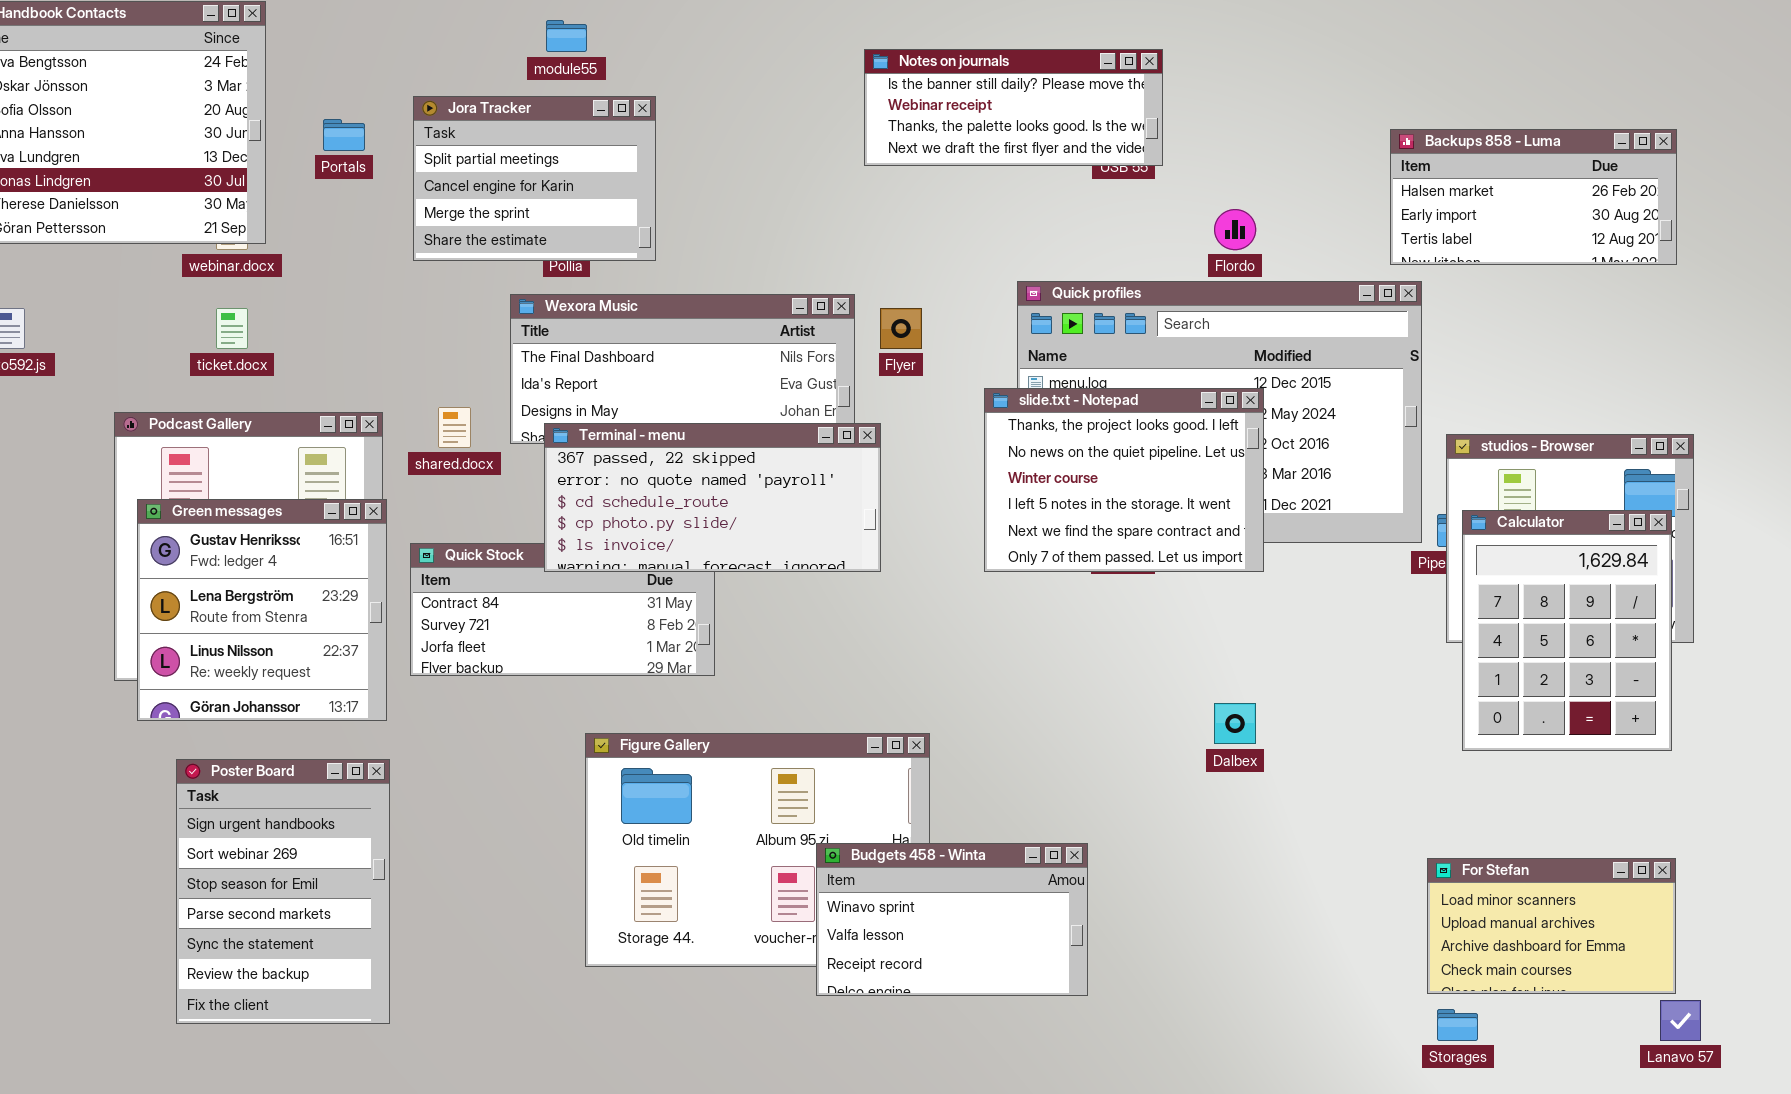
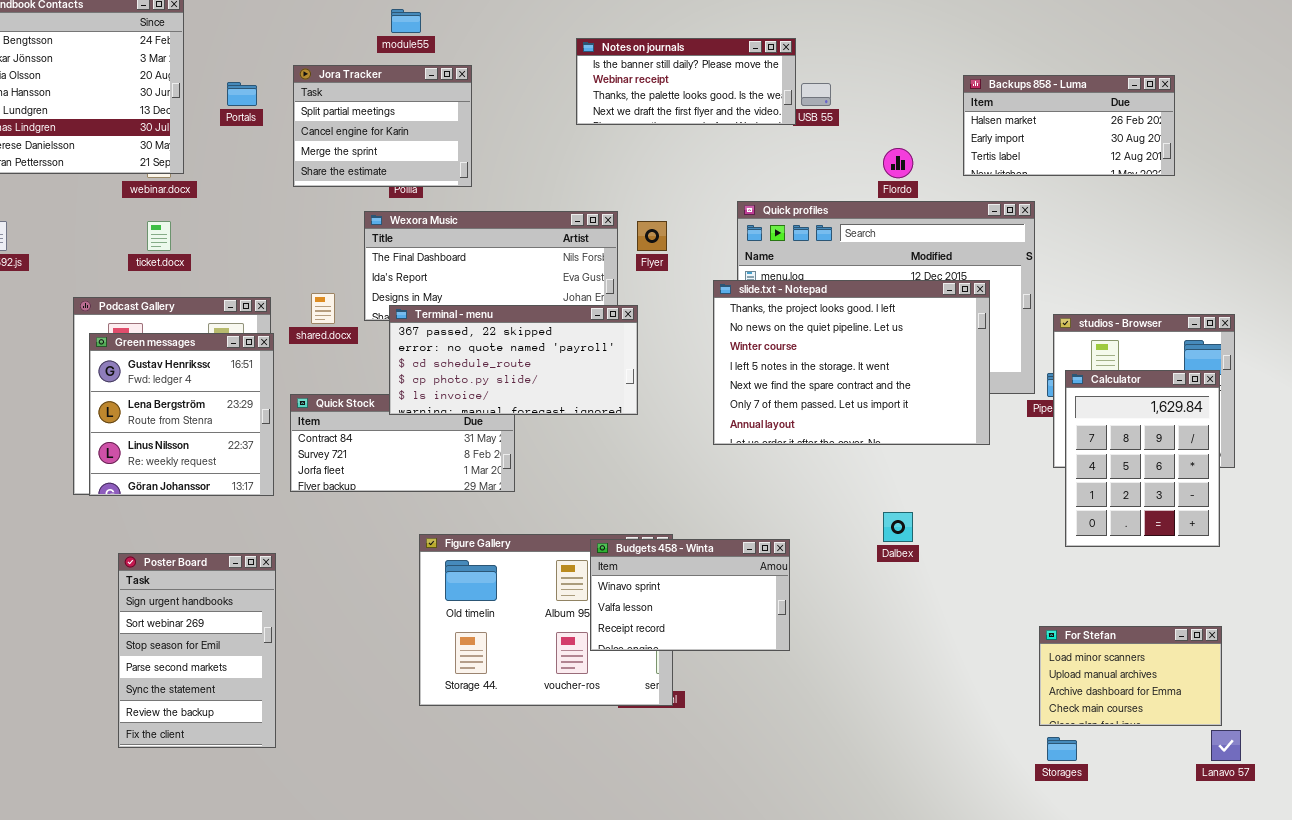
Notes on journals: [864,49,1163,166] -> [576,38,796,125], moved
Backups 858 - Luma: [1390,129,1677,265] -> [963,75,1175,176], moved
slide.txt - Notepad: [984,388,1264,572] -> [713,280,990,445], resized
Green messages: [137,499,387,721] -> [89,333,274,496], moved
Budgets 458 - Winta: [816,843,1088,996] -> [590,539,790,651], moved

